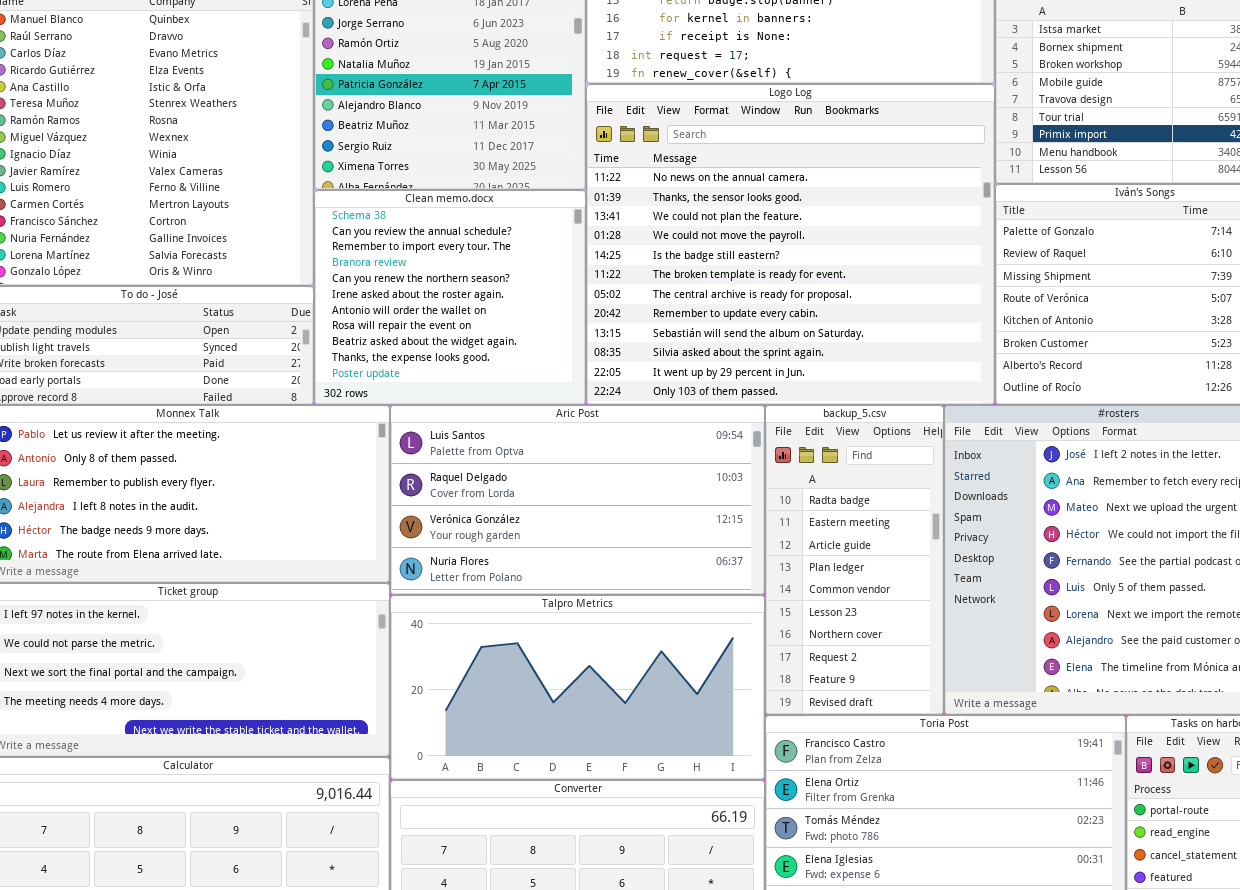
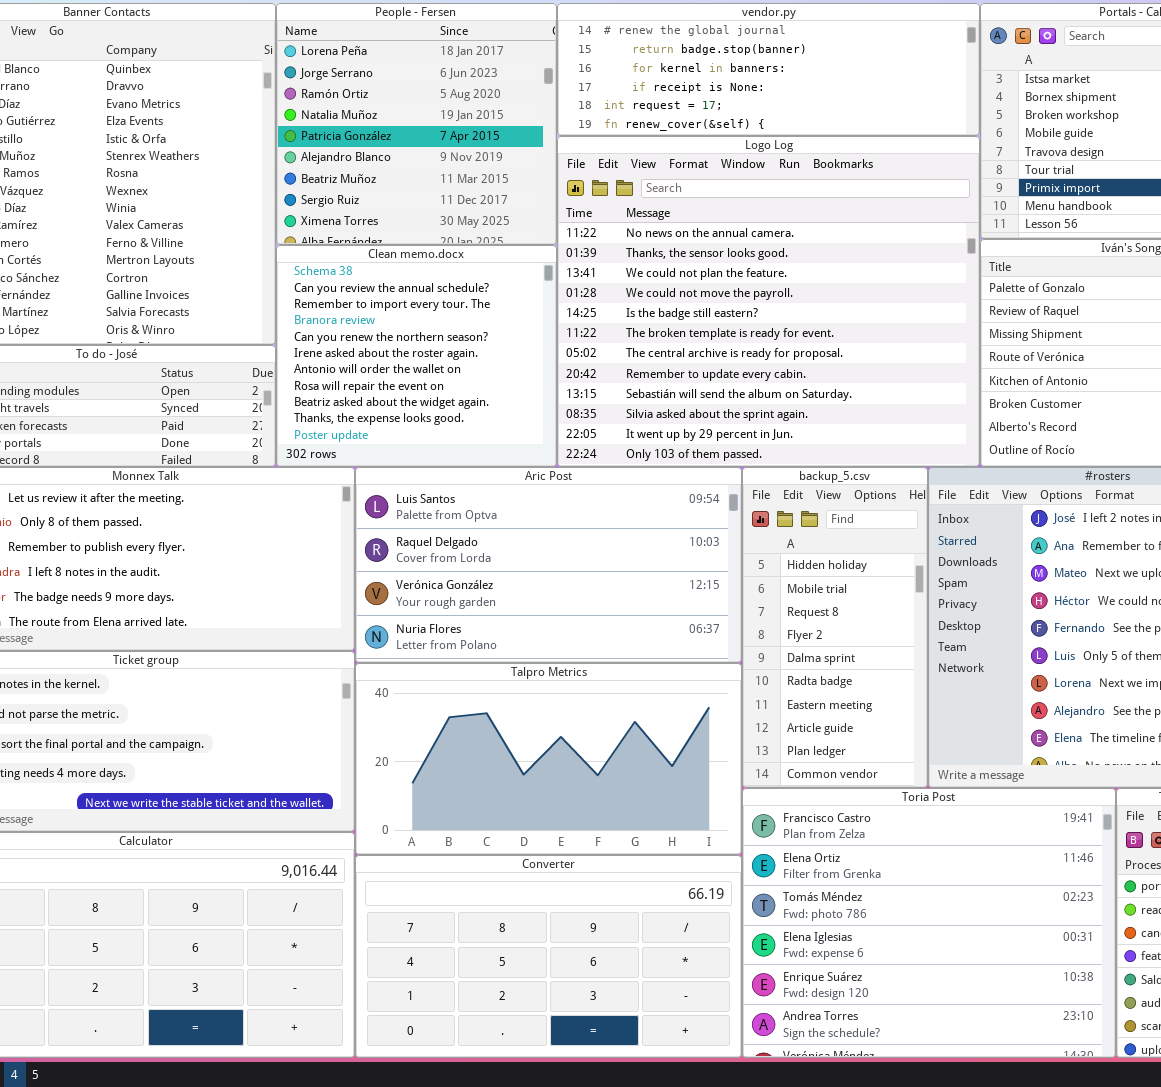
backup_5.csv: [765,405,944,715] -> [742,467,928,788], scrolled up 5 rows

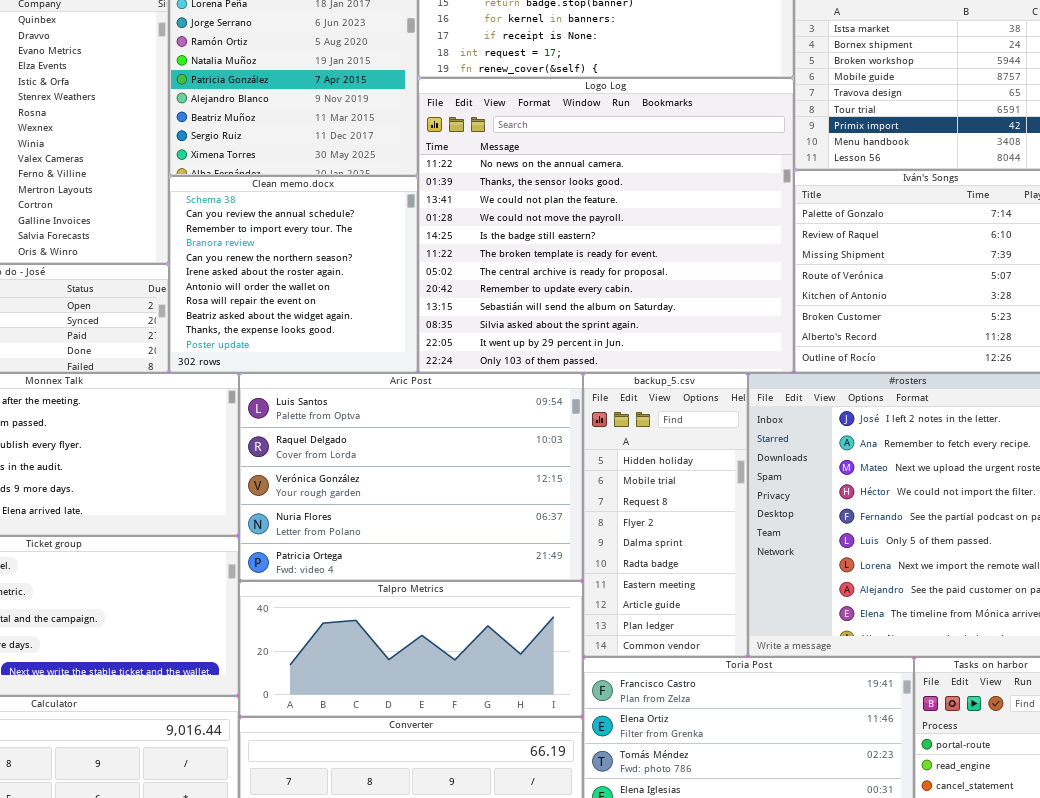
Aric Post: [355,467,742,663] -> [239,373,583,581], resized
Talpro Metrics: [355,663,742,855] -> [239,581,583,717], resized

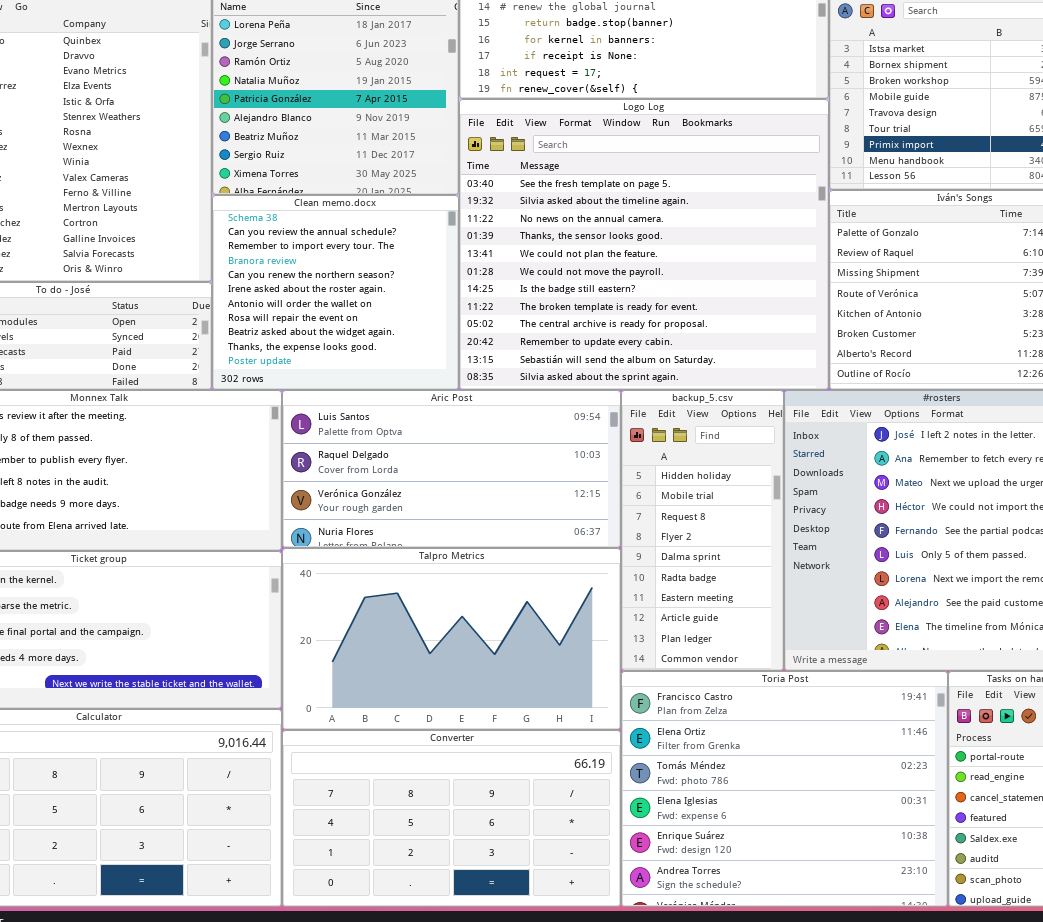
Logo Log: [418,78,794,373] -> [459,99,829,390], scrolled up 2 rows
Aric Post: [239,373,583,581] -> [282,390,621,548], resized
Talpro Metrics: [239,581,583,717] -> [282,548,621,730], resized

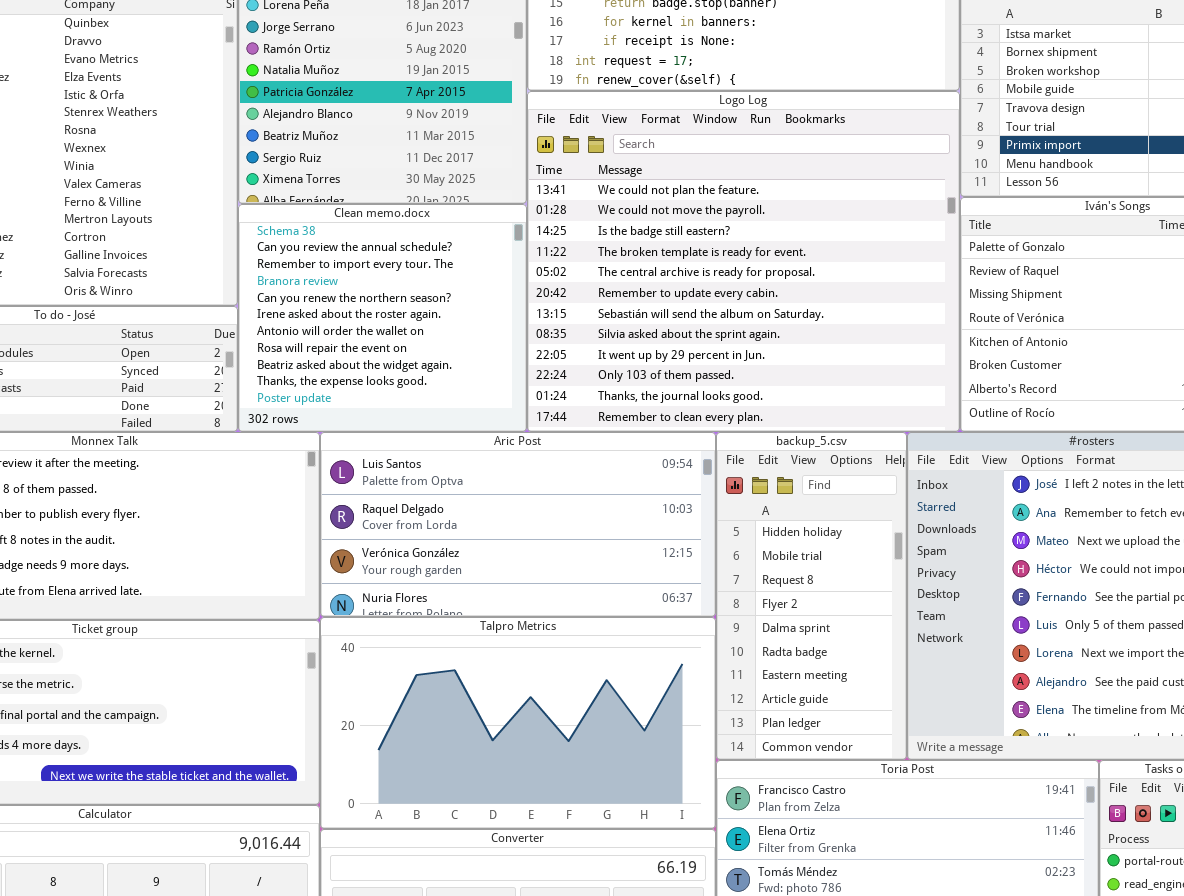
Logo Log: [459,99,829,390] -> [527,91,960,432], scrolled down 4 rows

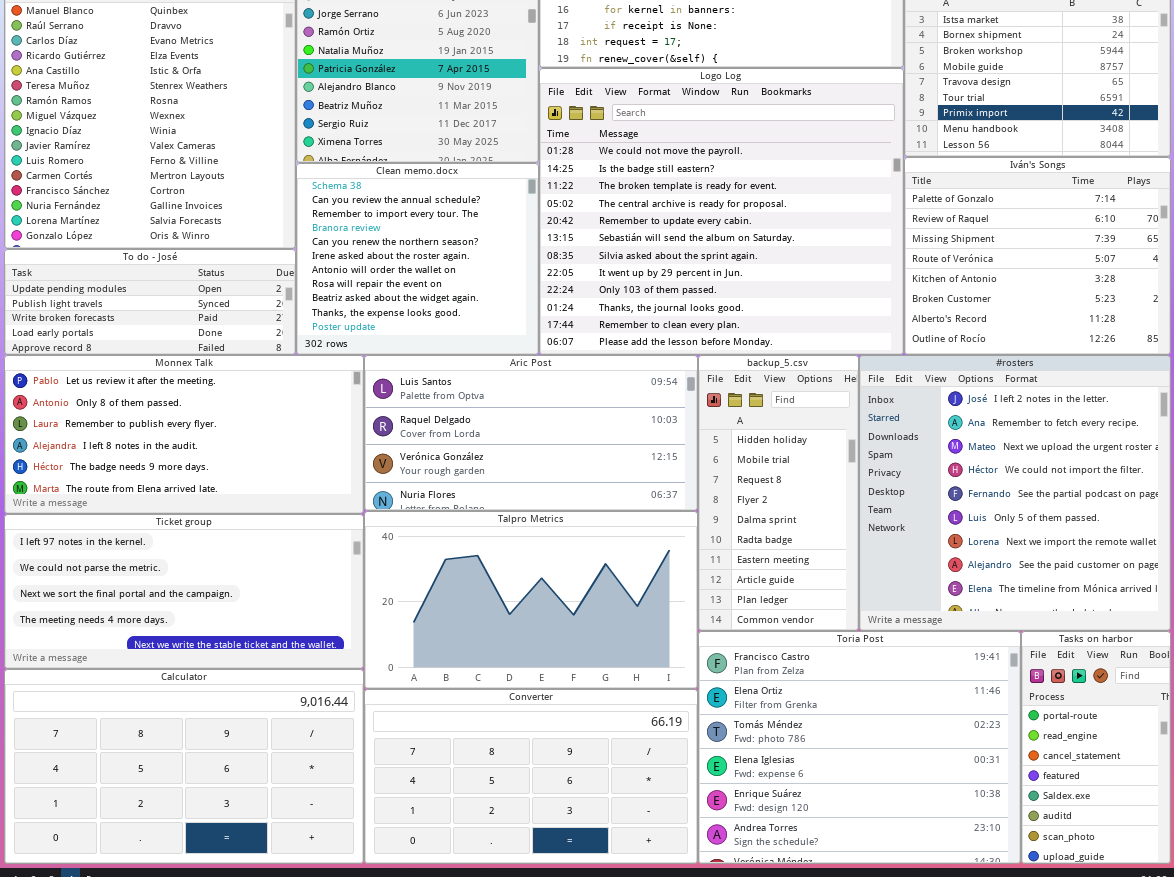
Logo Log: [527,91,960,432] -> [539,68,904,355], scrolled down 1 row

